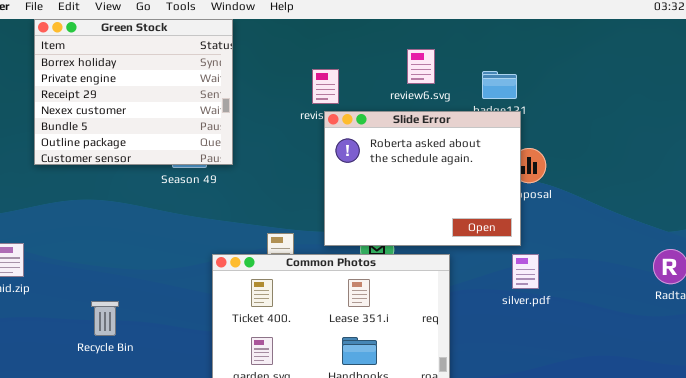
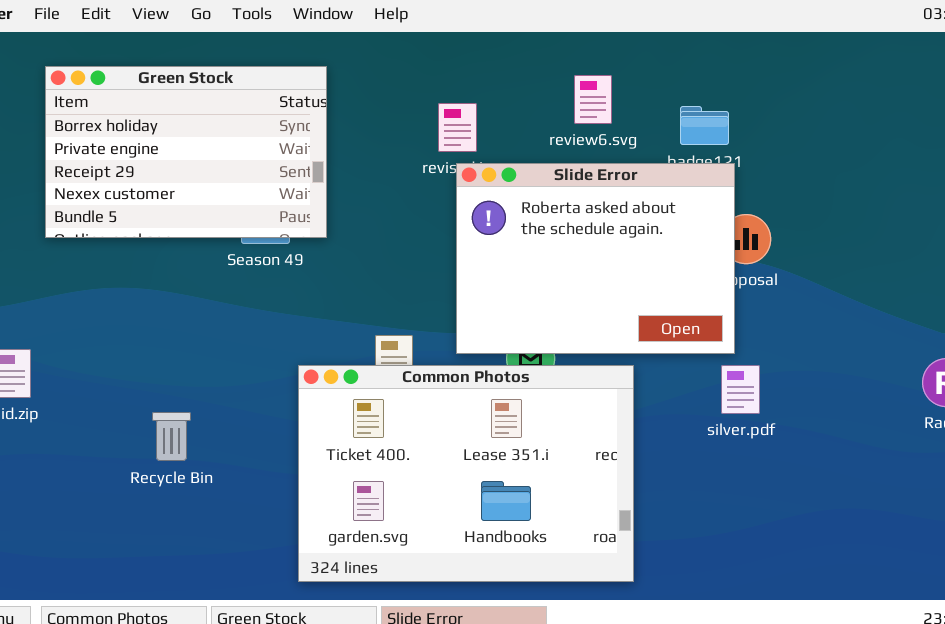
Green Stock: [34,19,233,165] -> [45,66,327,238], resized
Recycle Bin: [91,301,119,336] -> [152,412,191,461], moved

